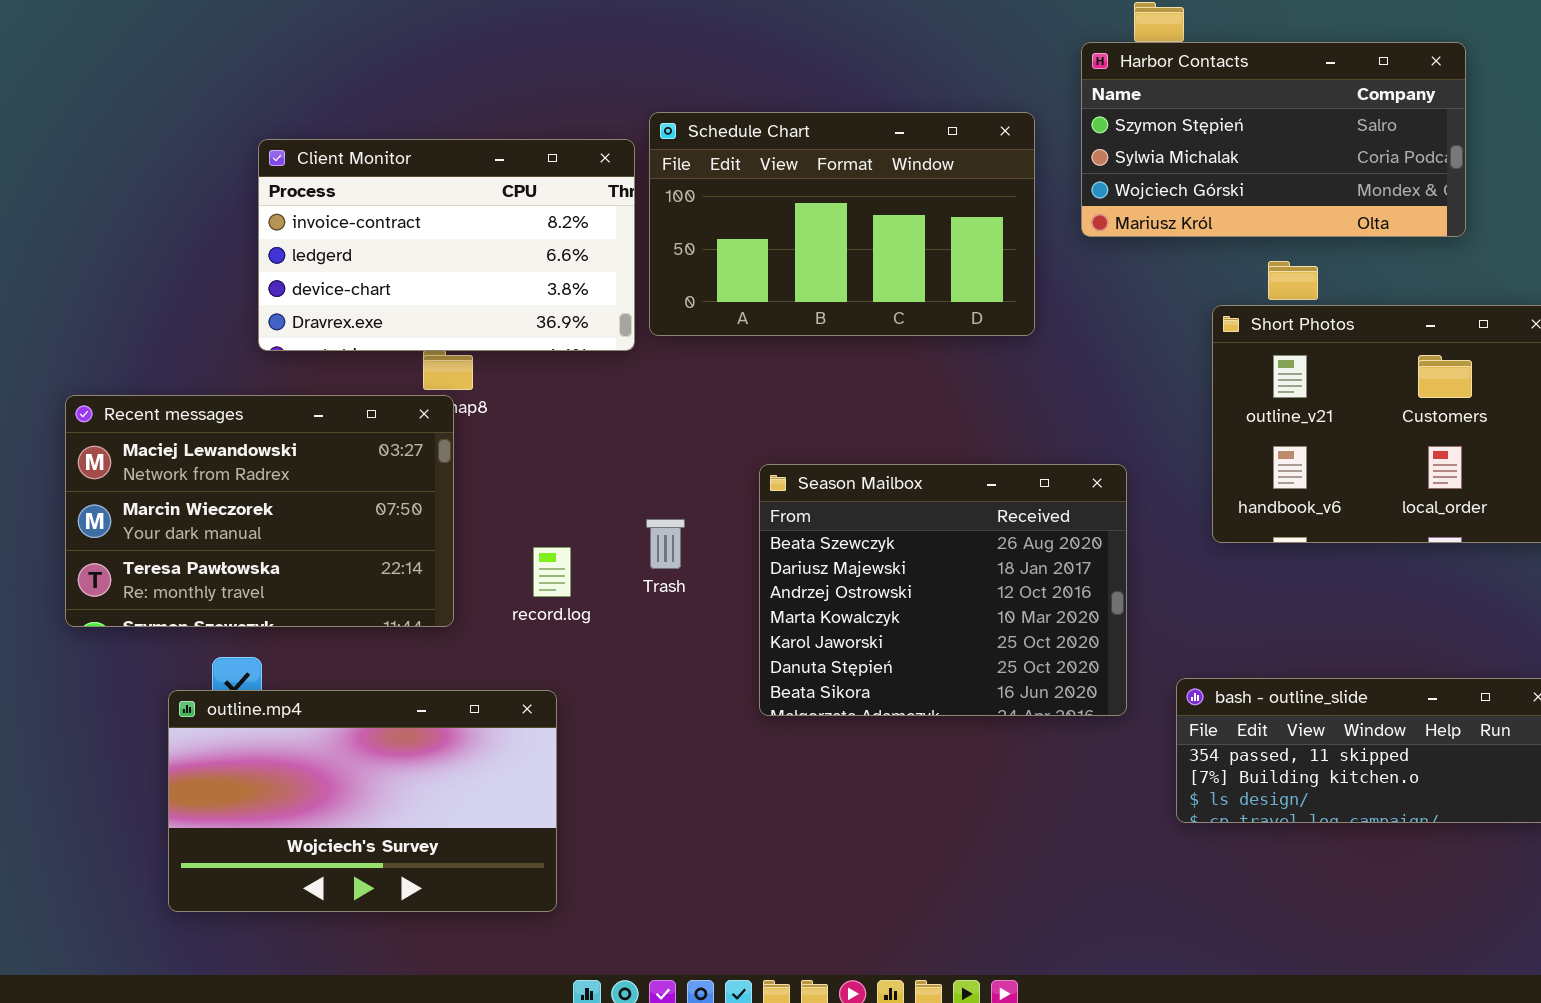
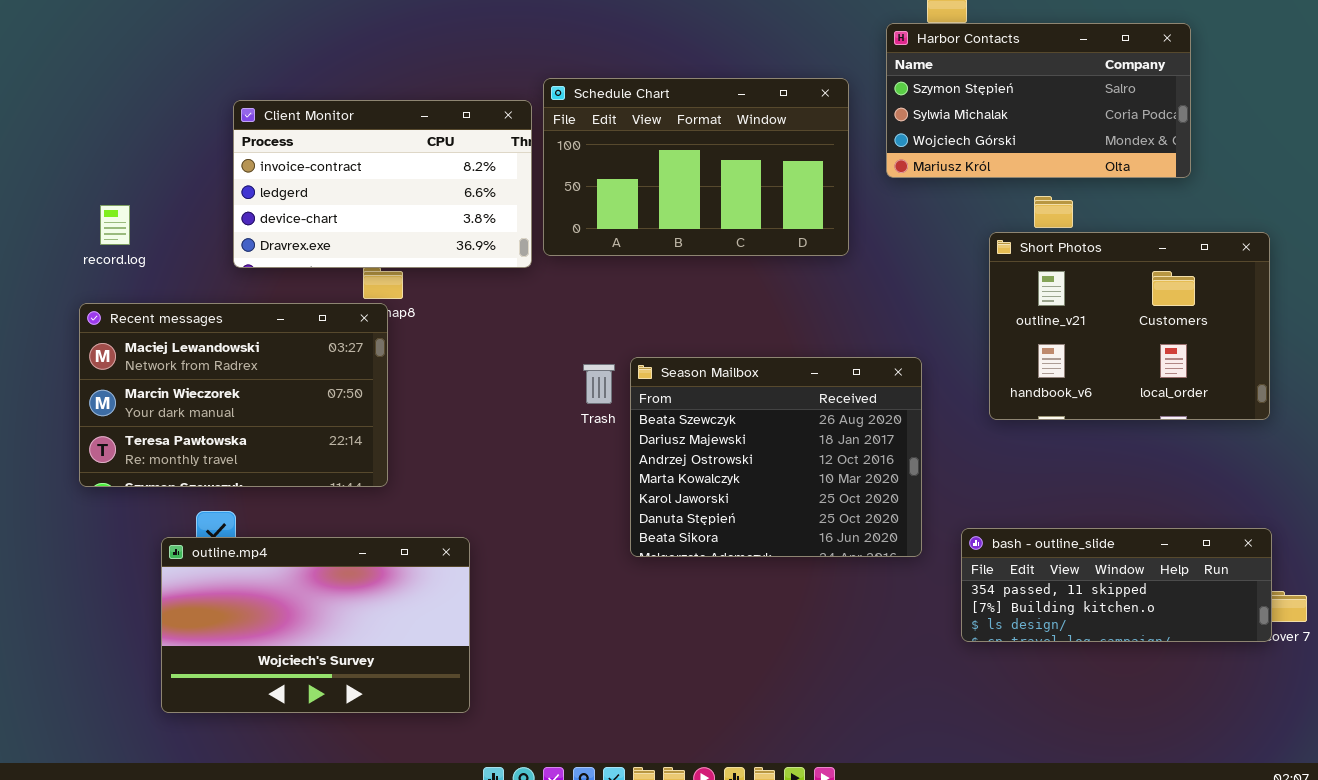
Trash: [646,519,685,569] -> [583,364,615,404], moved
record.log: [533,547,571,597] -> [100,205,130,245], moved

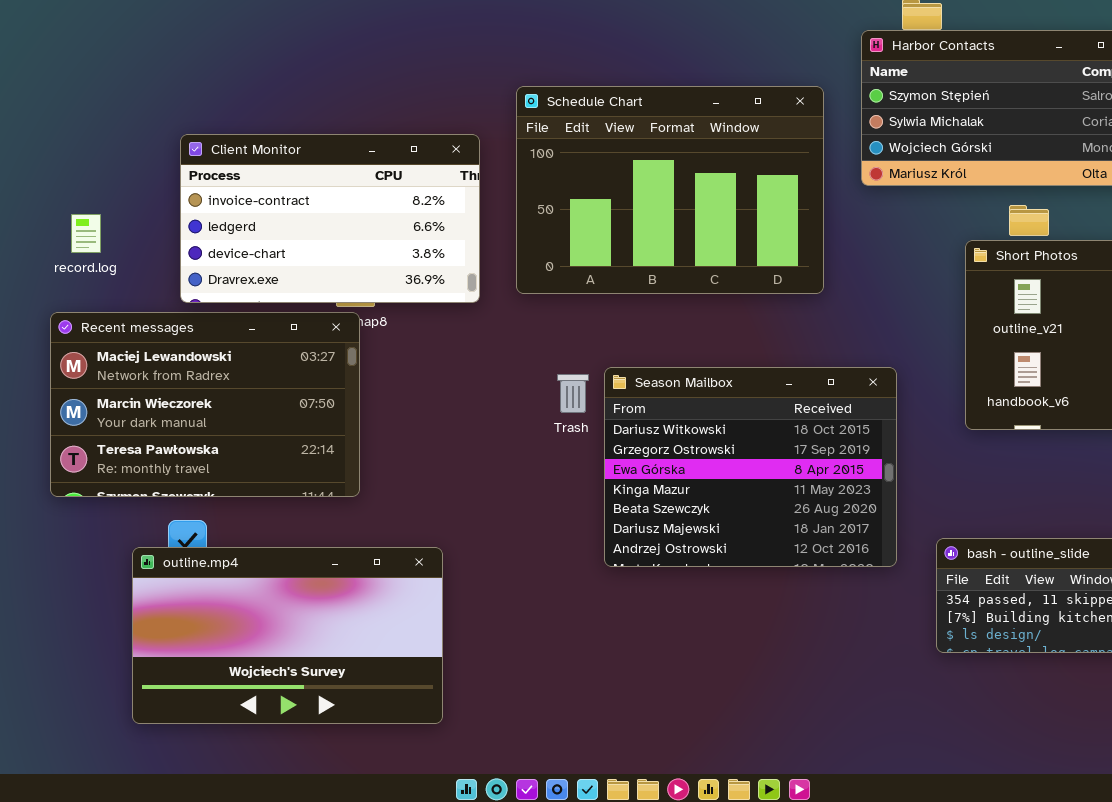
Schedule Chart: [543,78,849,256] -> [516,86,824,294], resized
Client Monitor: [233,100,532,268] -> [180,134,480,303], moved
Season Mailbox: [630,357,922,557] -> [604,367,897,567], scrolled up 4 rows

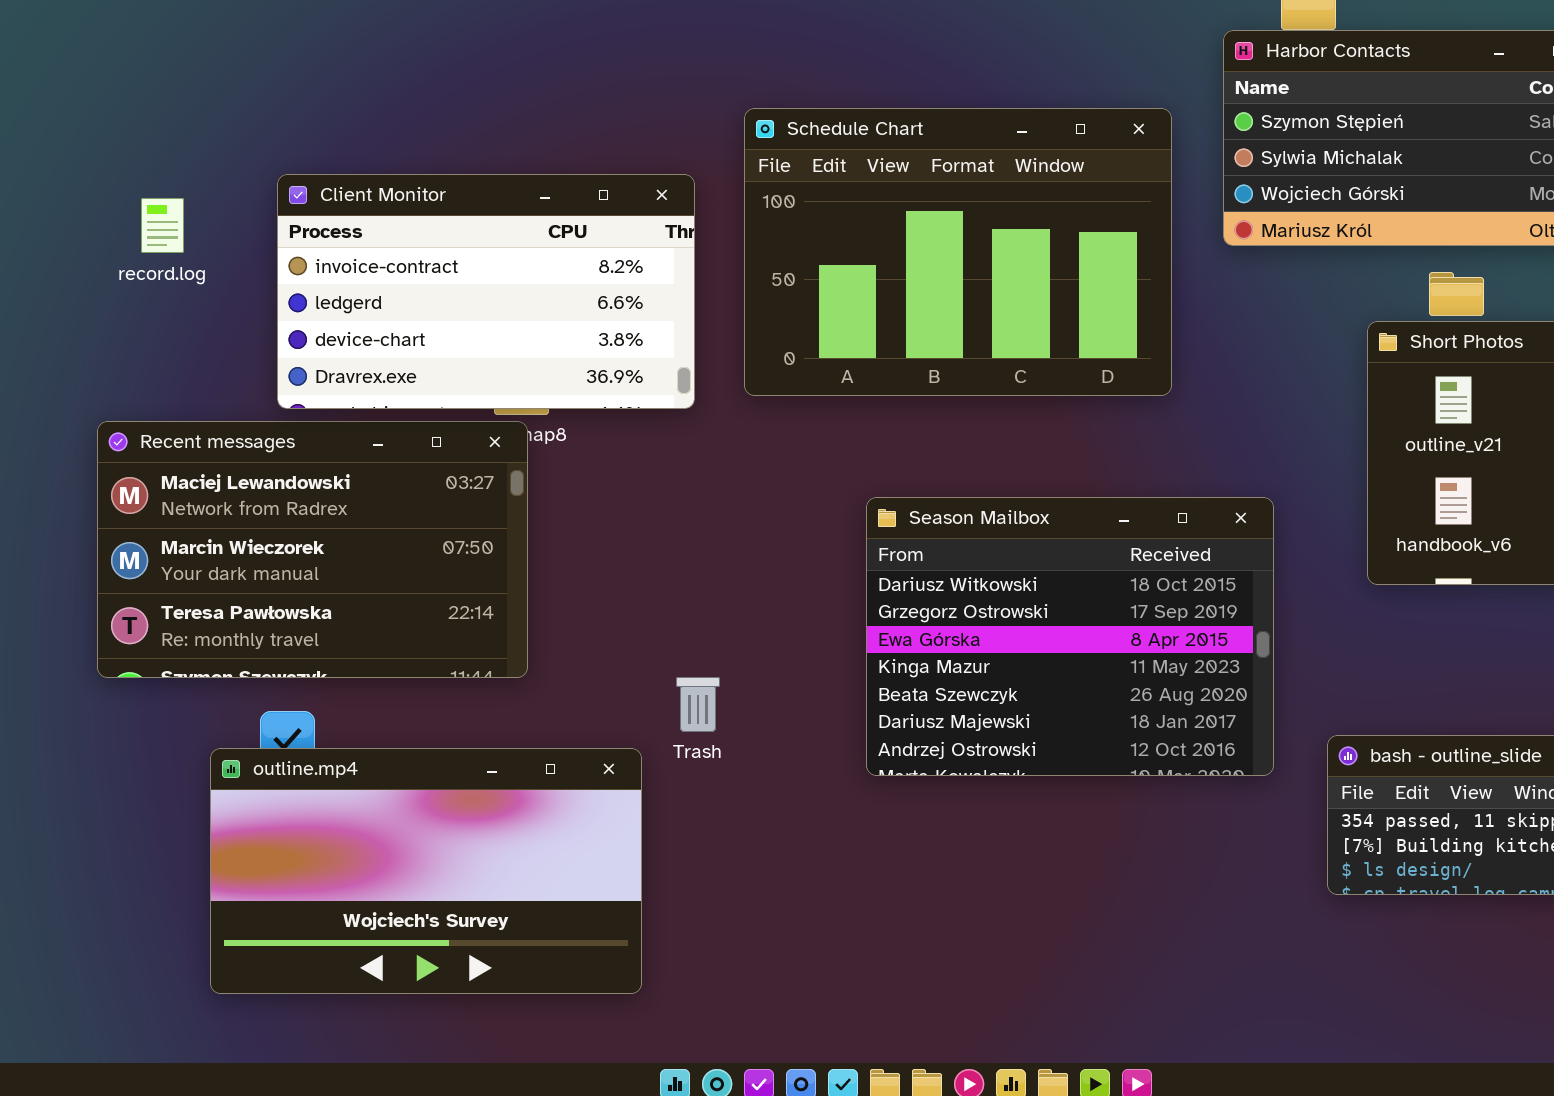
record.log: [71,214,101,253] -> [141,198,184,253], moved
Trash: [557,374,589,413] -> [676,677,720,732], moved

